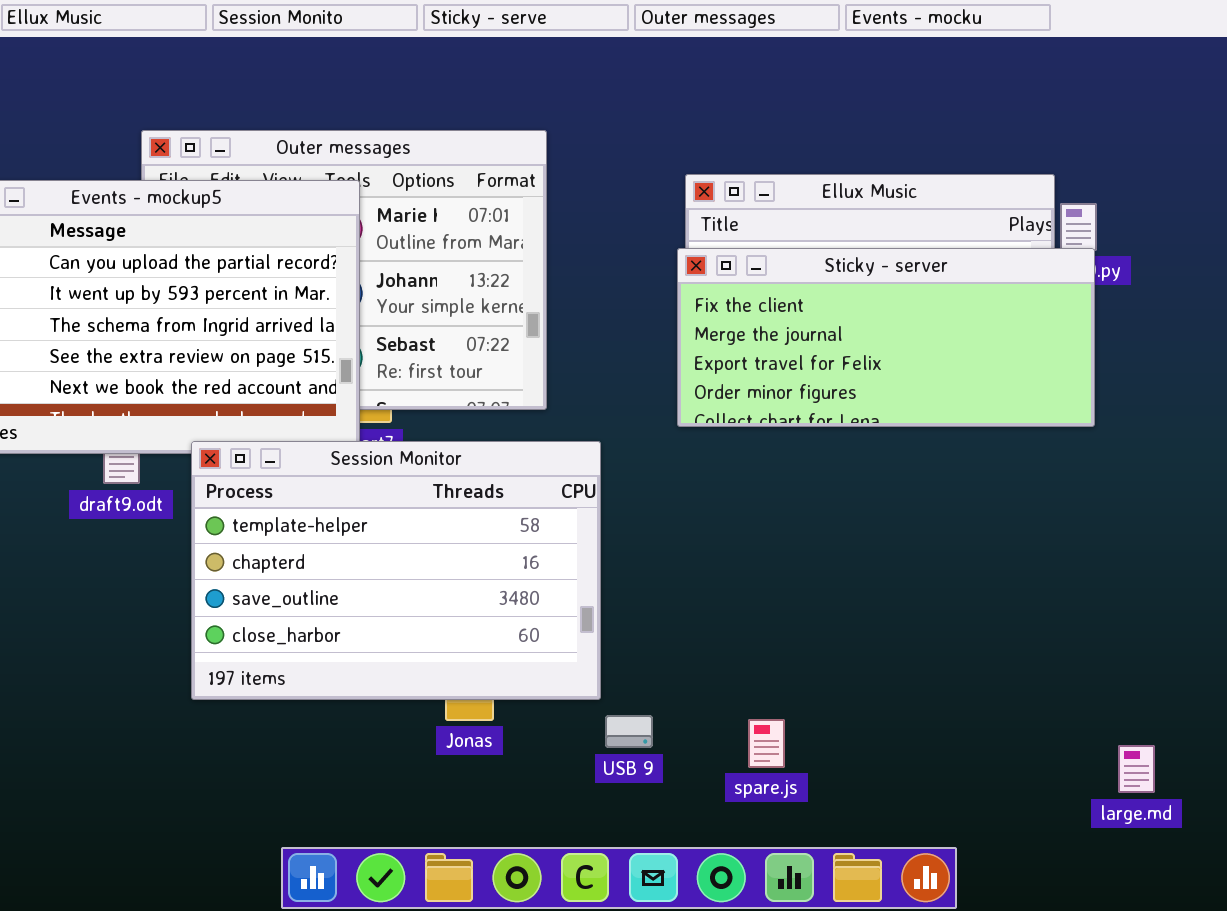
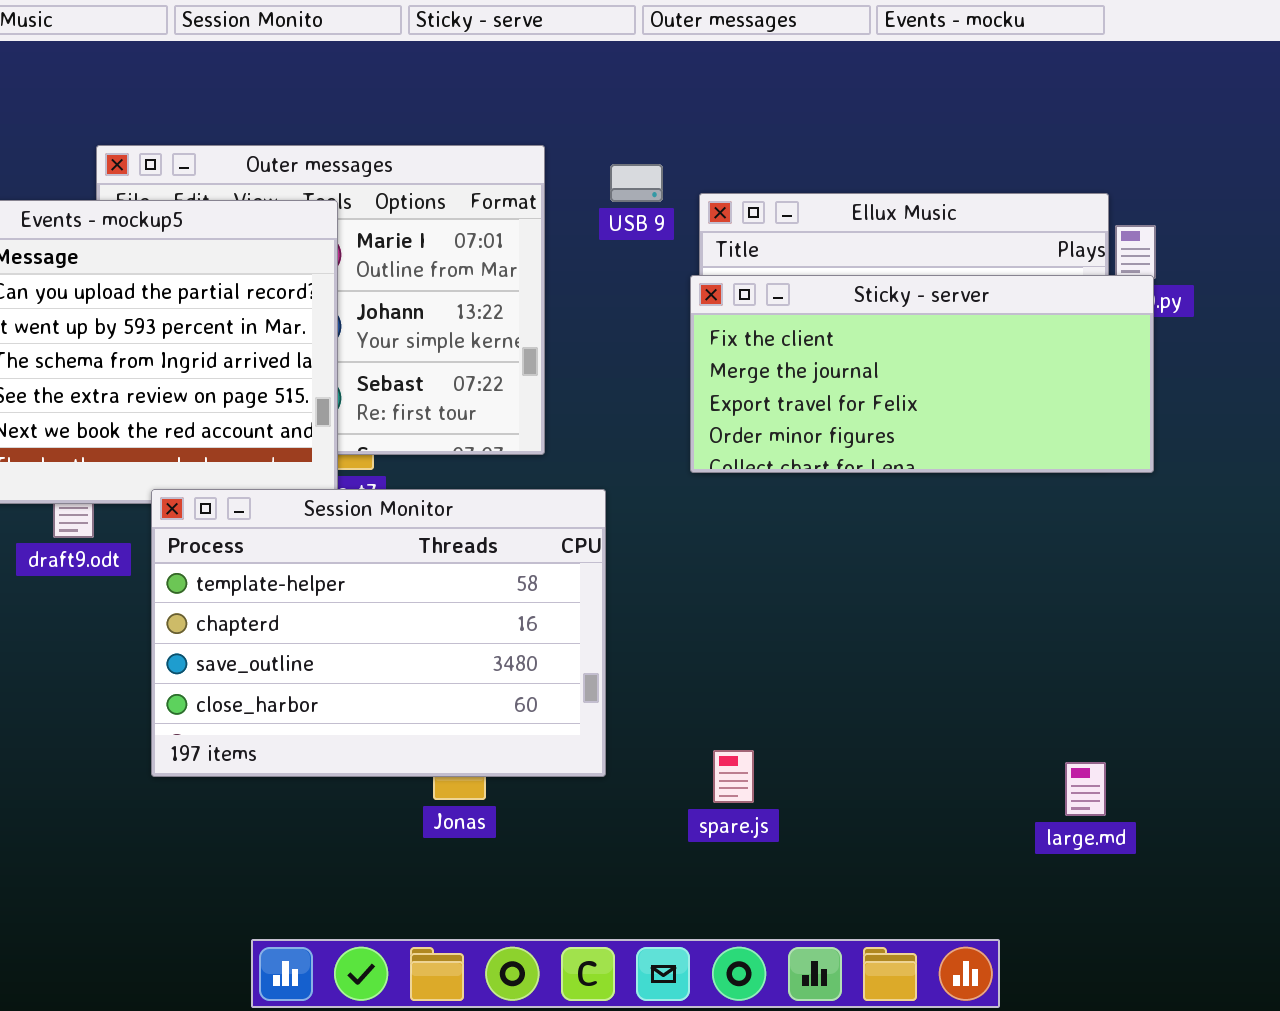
USB 9: [605,715,653,748] -> [610,164,663,202], moved
spare.js: [748,719,785,768] -> [713,750,754,803], moved
large.md: [1118,745,1155,793] -> [1065,762,1106,816], moved

